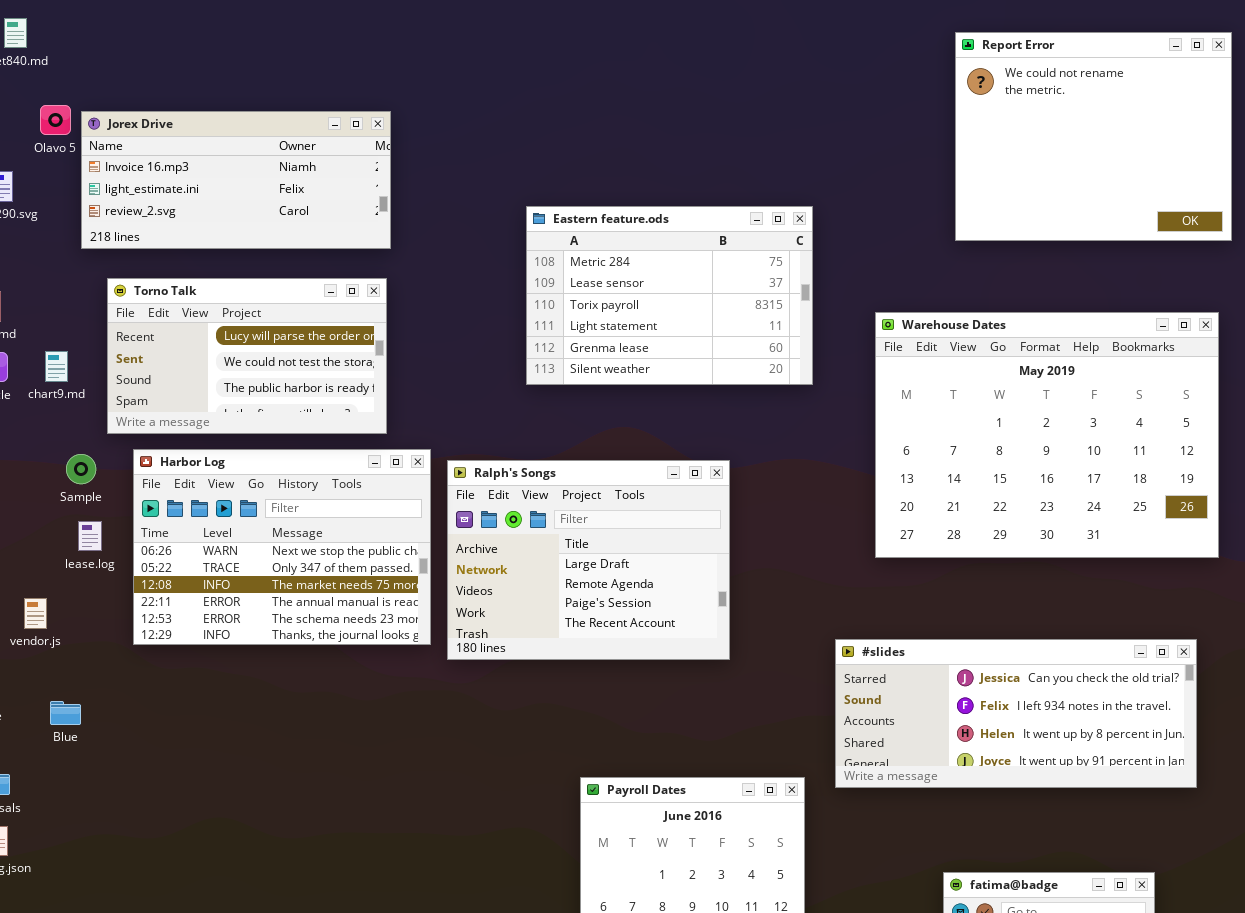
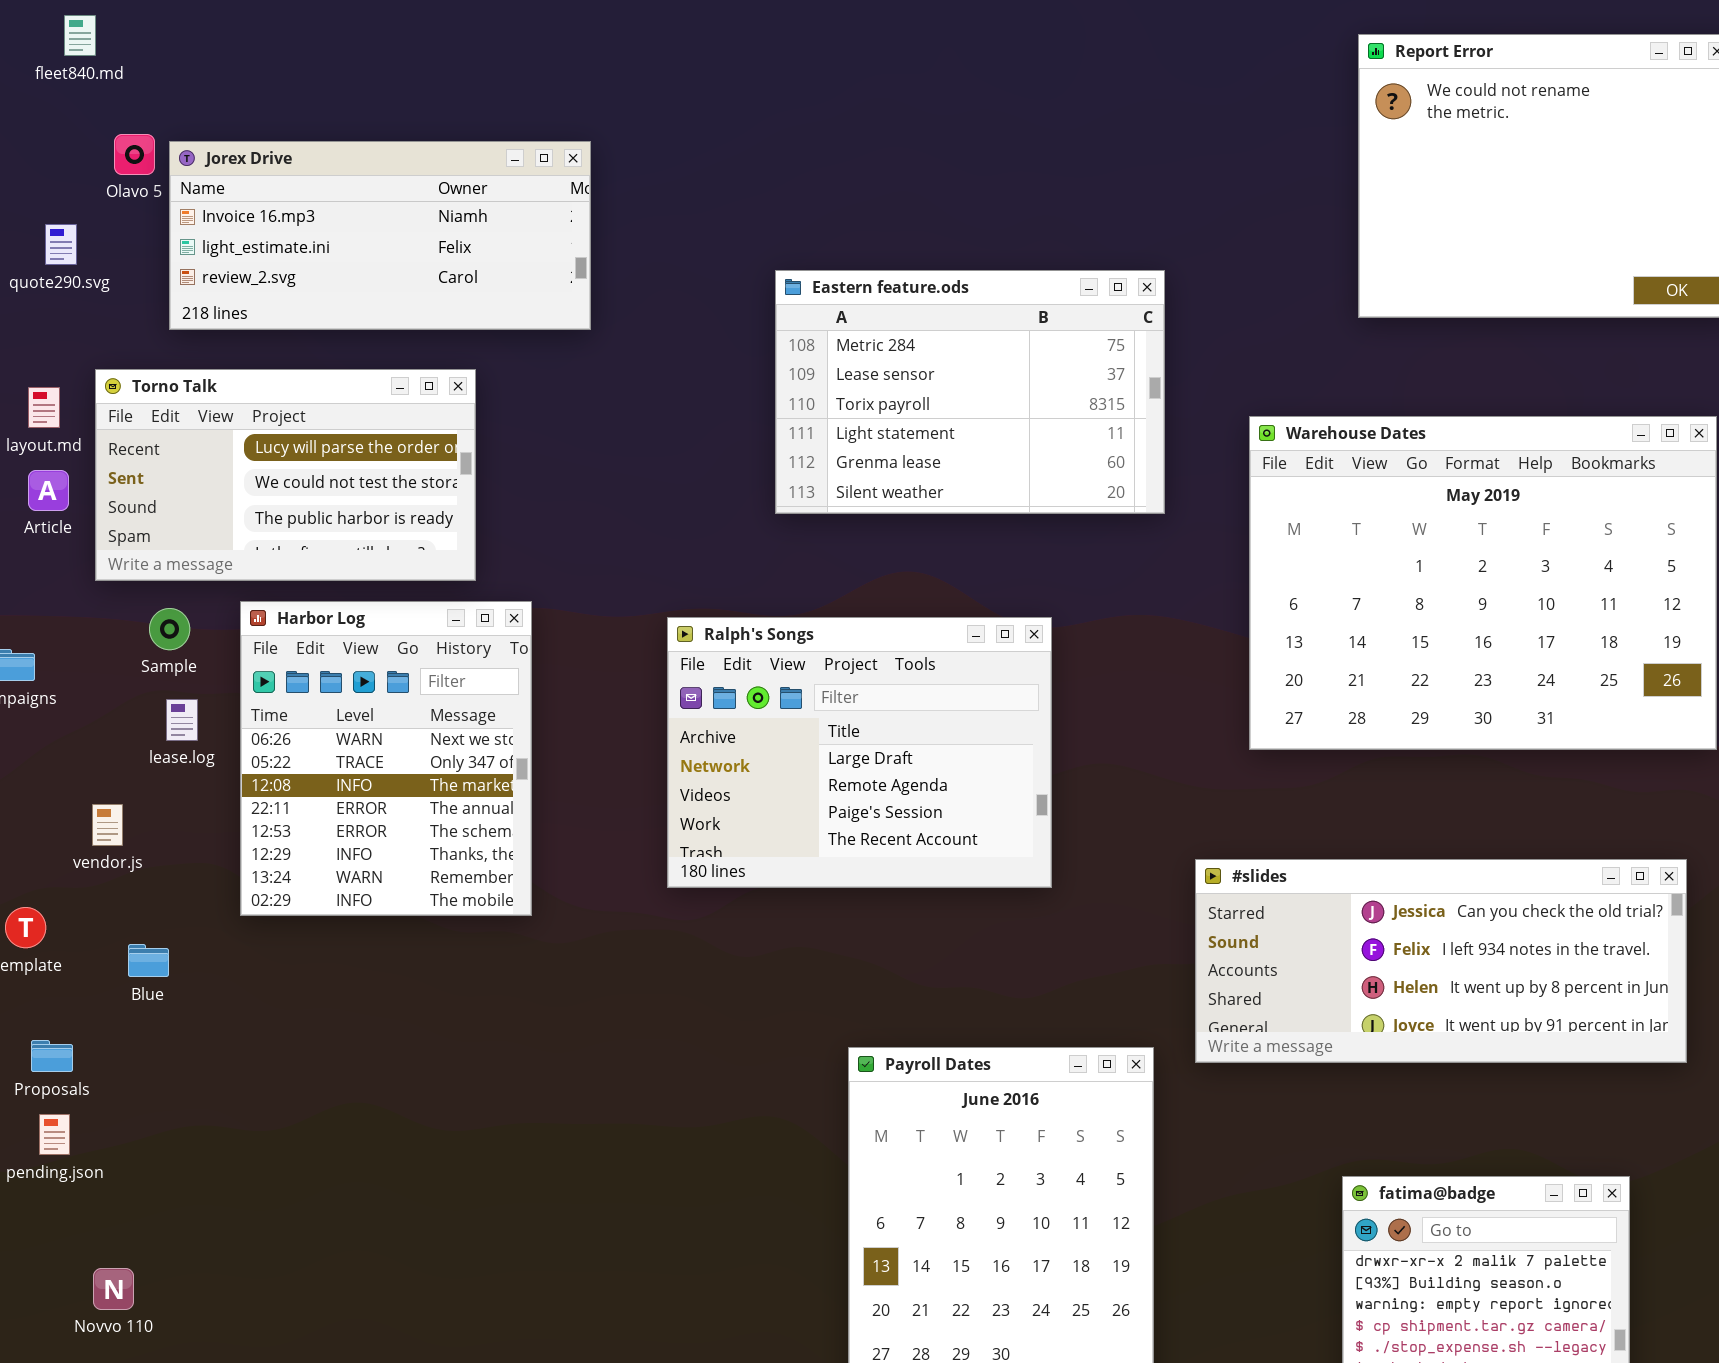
Torno Talk: [107,278,387,434] -> [95,369,476,581], moved
Harbor Log: [133,449,431,645] -> [240,601,532,916], resized

